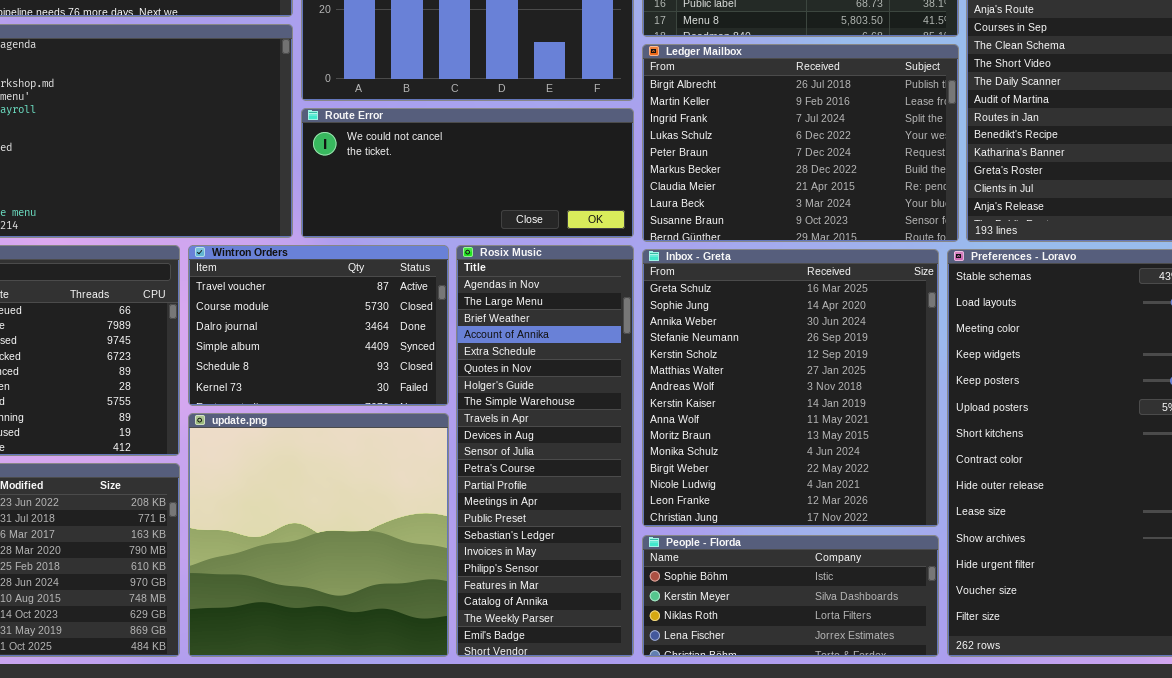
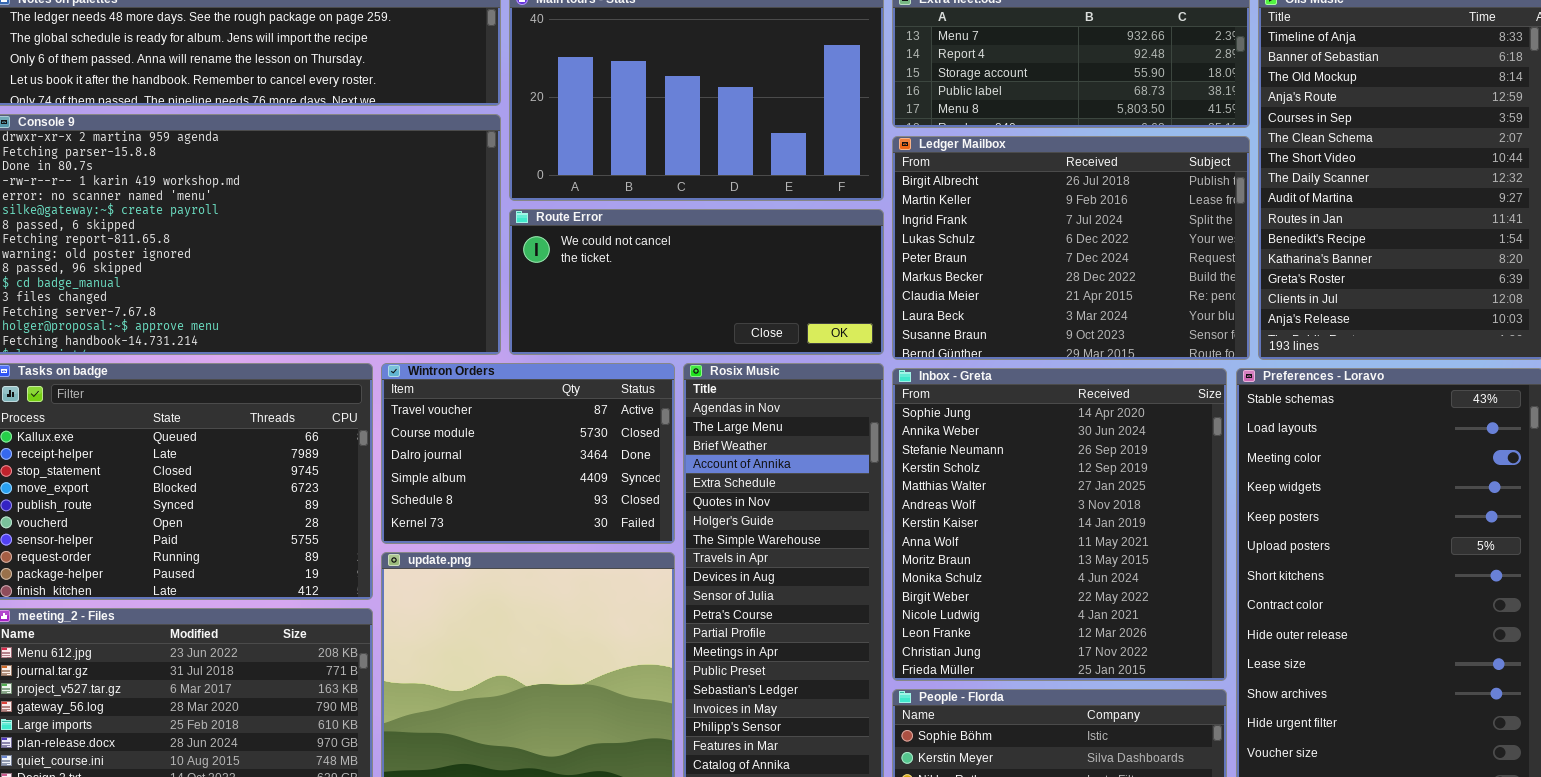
Inbox - Greta: [642,249,939,527] -> [892,368,1227,681], scrolled down 1 row

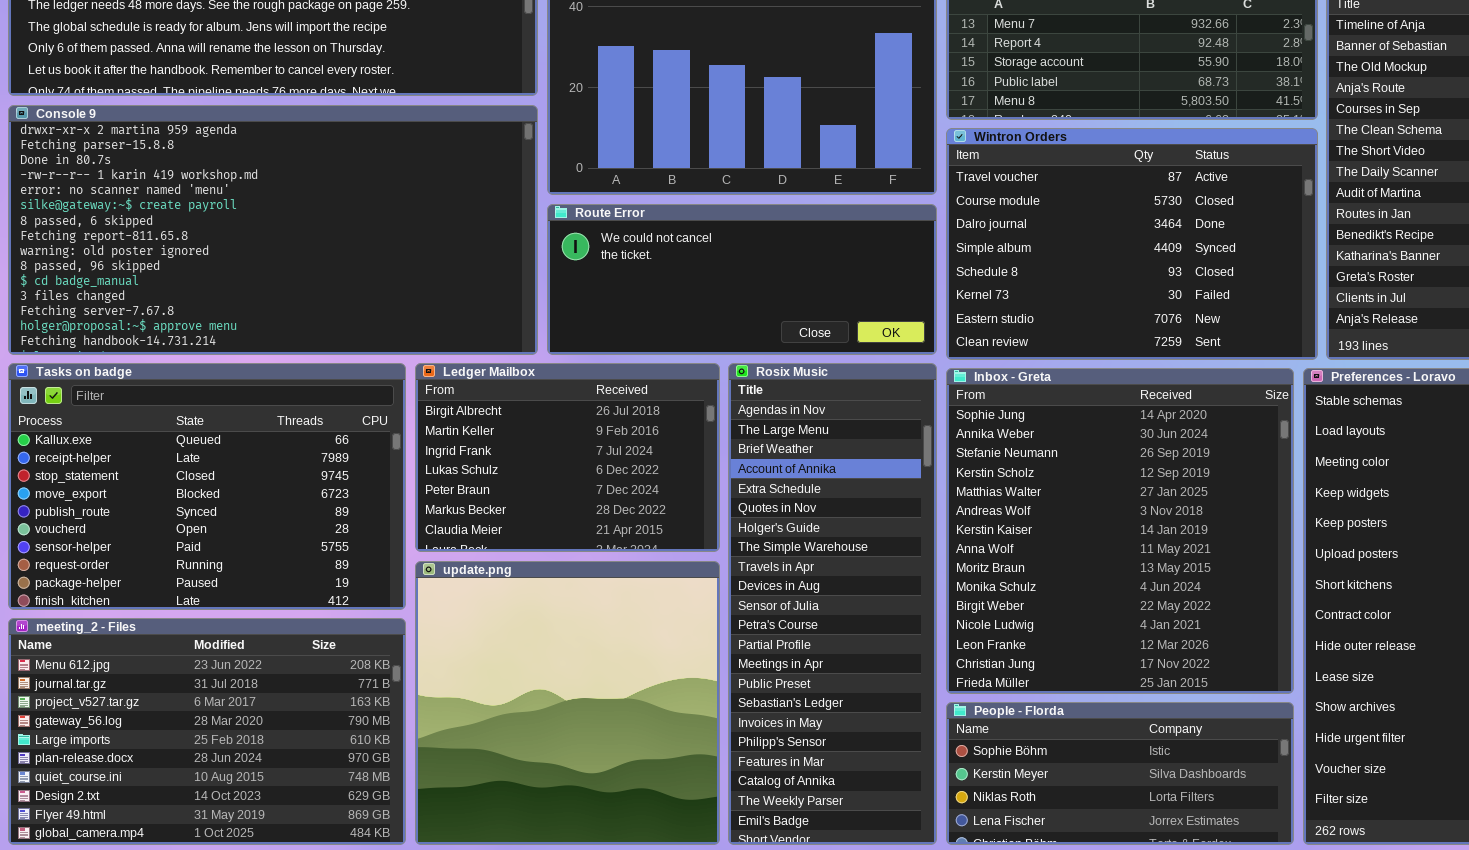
Ledger Mailbox: [892,136,1250,360] -> [415,363,720,552], moved, resized
Wintron Orders: [381,363,675,544] -> [946,128,1318,360], moved, resized

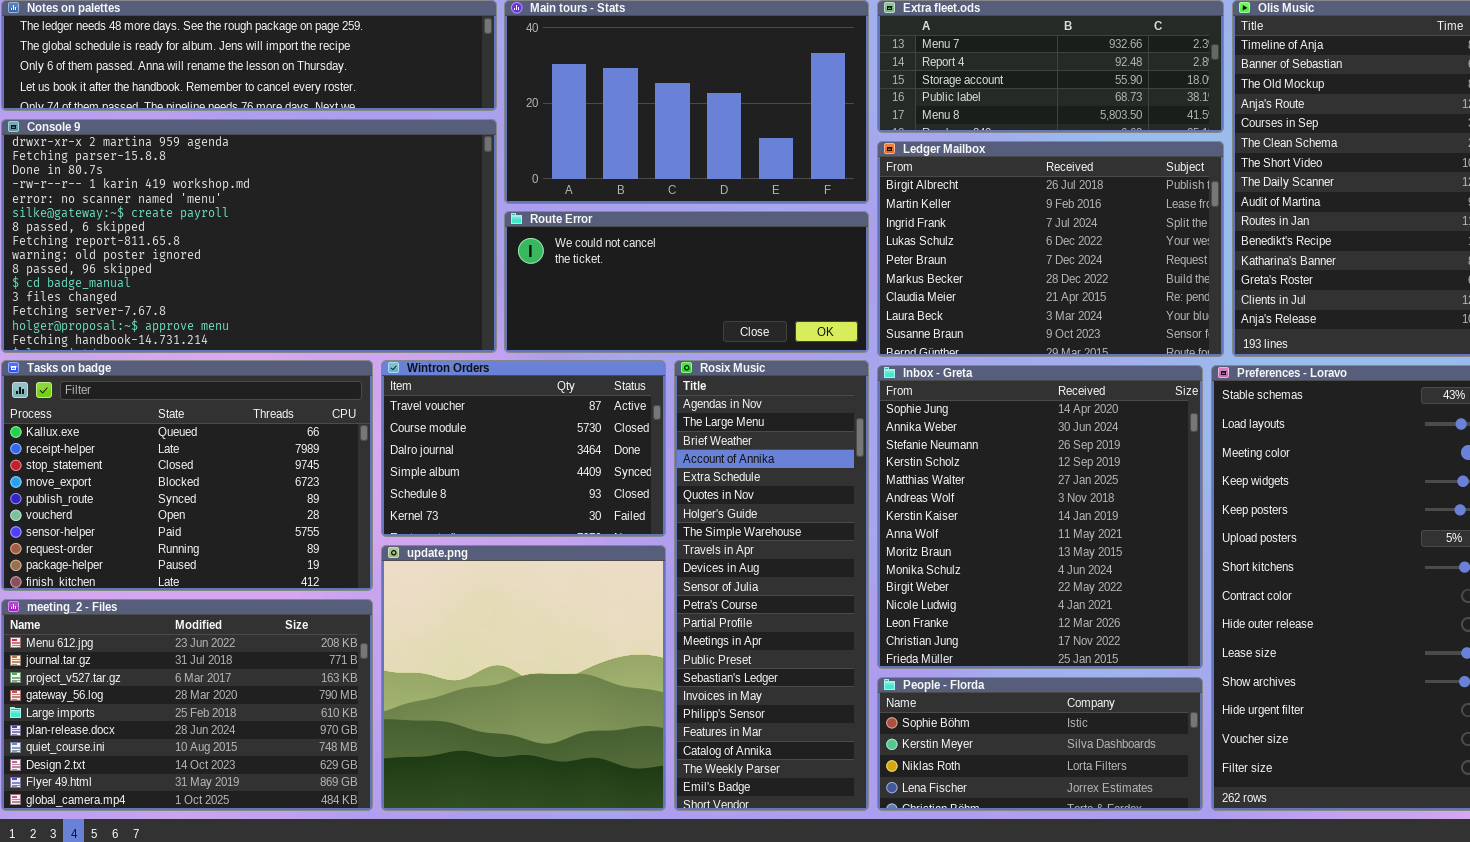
Wintron Orders: [946,128,1318,360] -> [381,360,666,537], moved, resized
Ledger Mailbox: [415,363,720,552] -> [877,141,1224,357], moved, resized

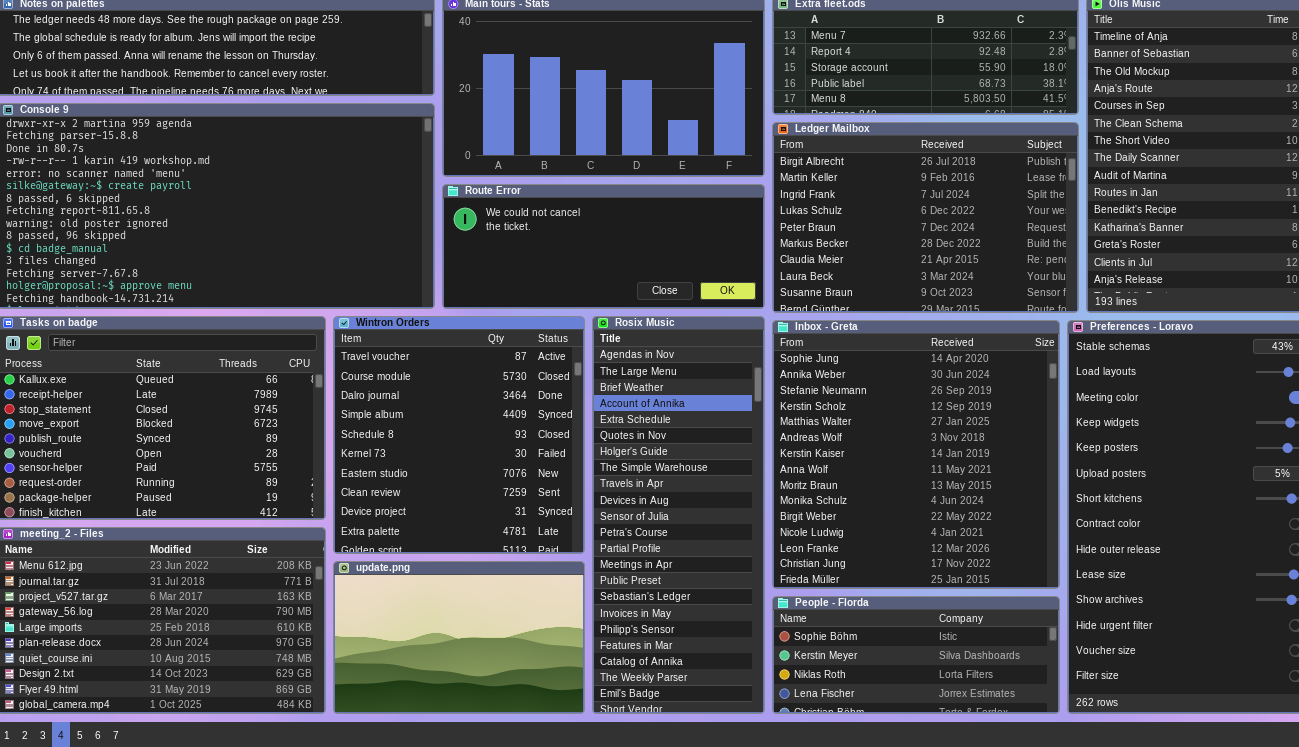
Wintron Orders: [381,360,666,537] -> [333,316,585,554], resized
update.png: [381,545,666,811] -> [333,561,585,714], resized

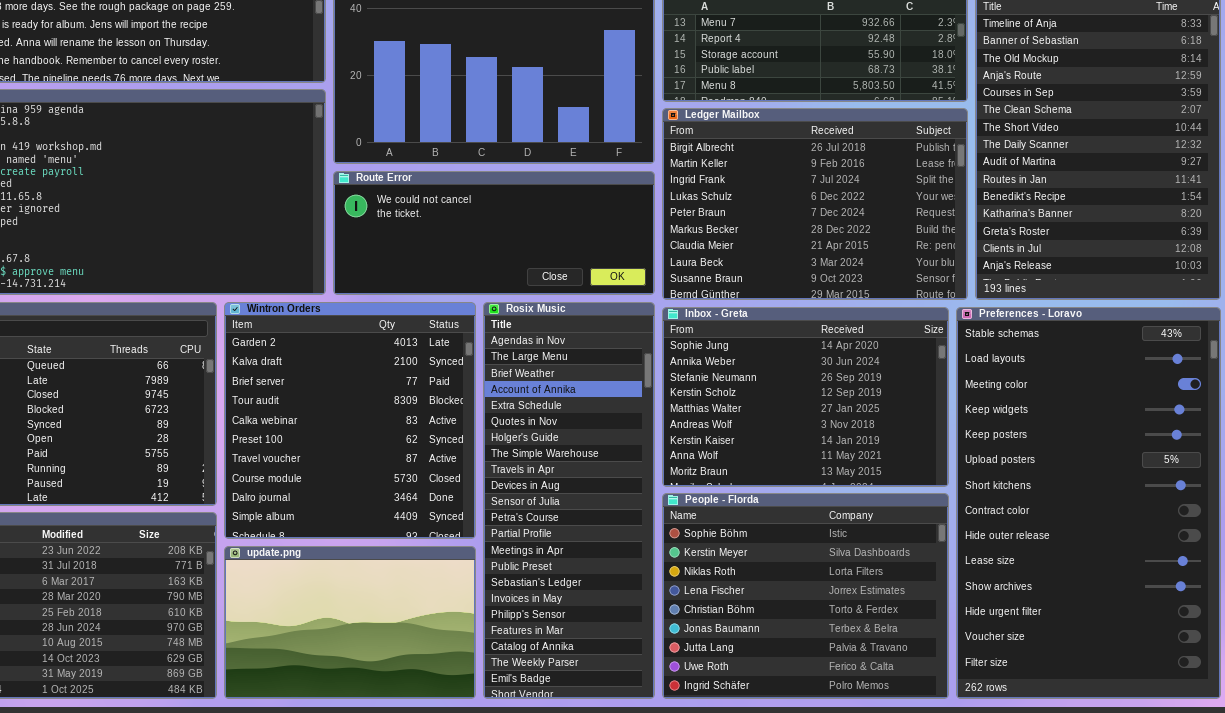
Wintron Orders: [333,316,585,554] -> [224,302,476,539], scrolled up 6 rows
Inbox - Greta: [772,320,1060,589] -> [662,307,949,487], resized
People - Florda: [772,596,1060,714] -> [662,493,949,699], resized

